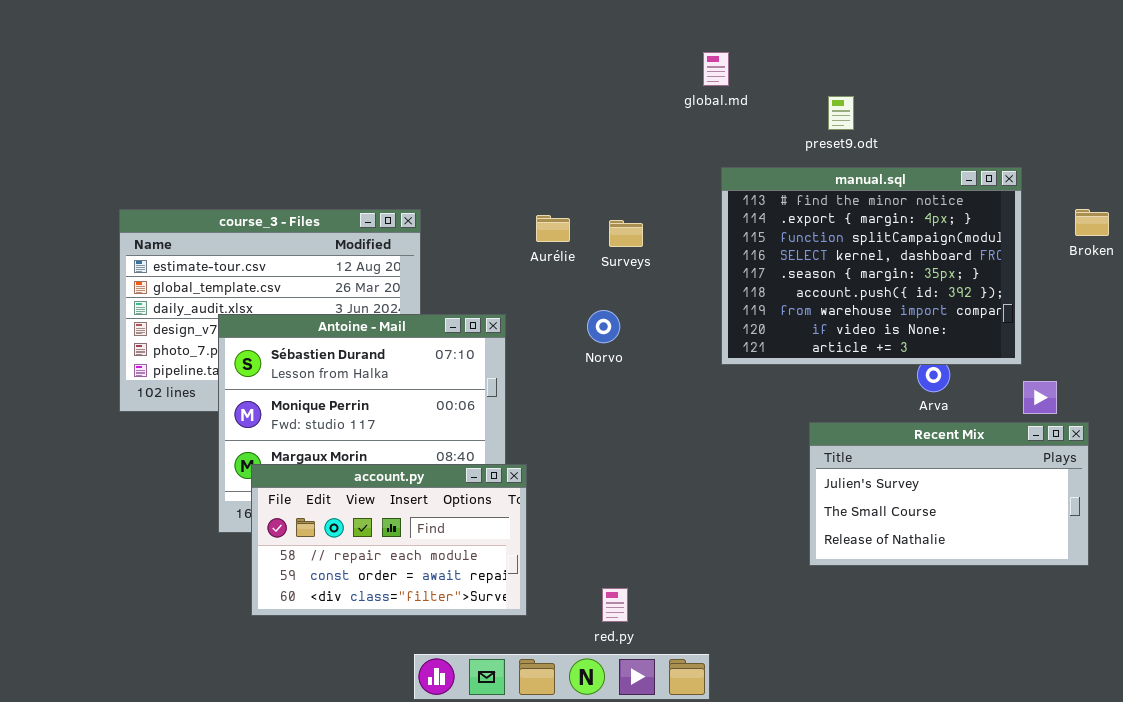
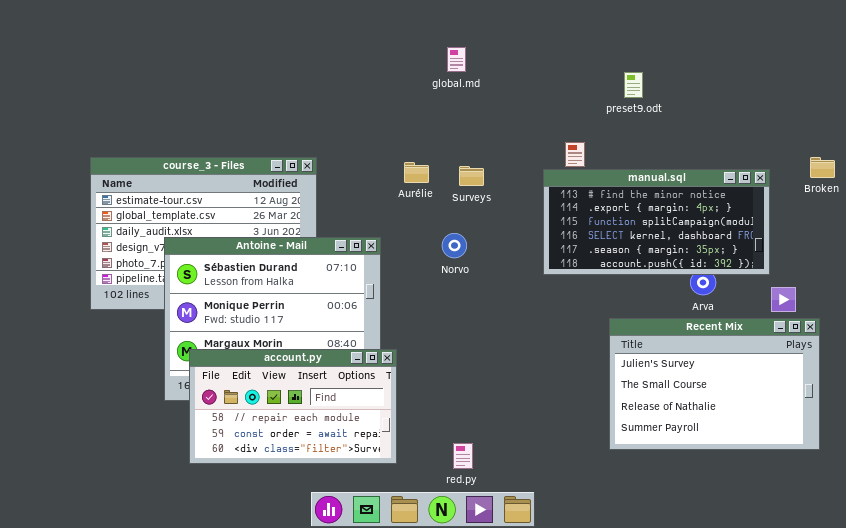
global.md: [703,52,729,86] -> [447,47,466,72], moved
manual.sql: [721,167,1022,365] -> [543,169,770,275], resized
Recent Mix: [809,422,1089,566] -> [609,318,820,450], resized

